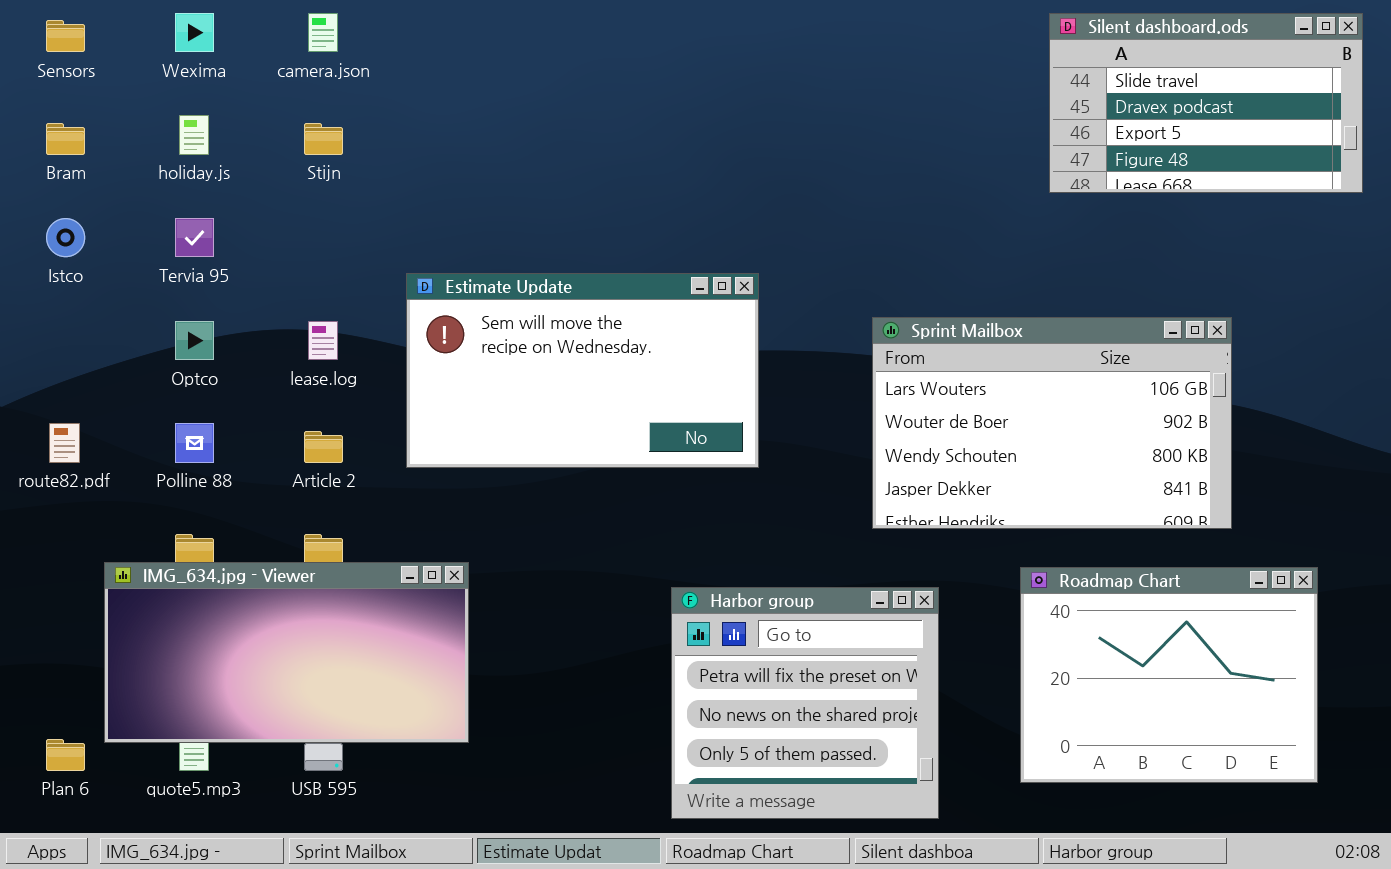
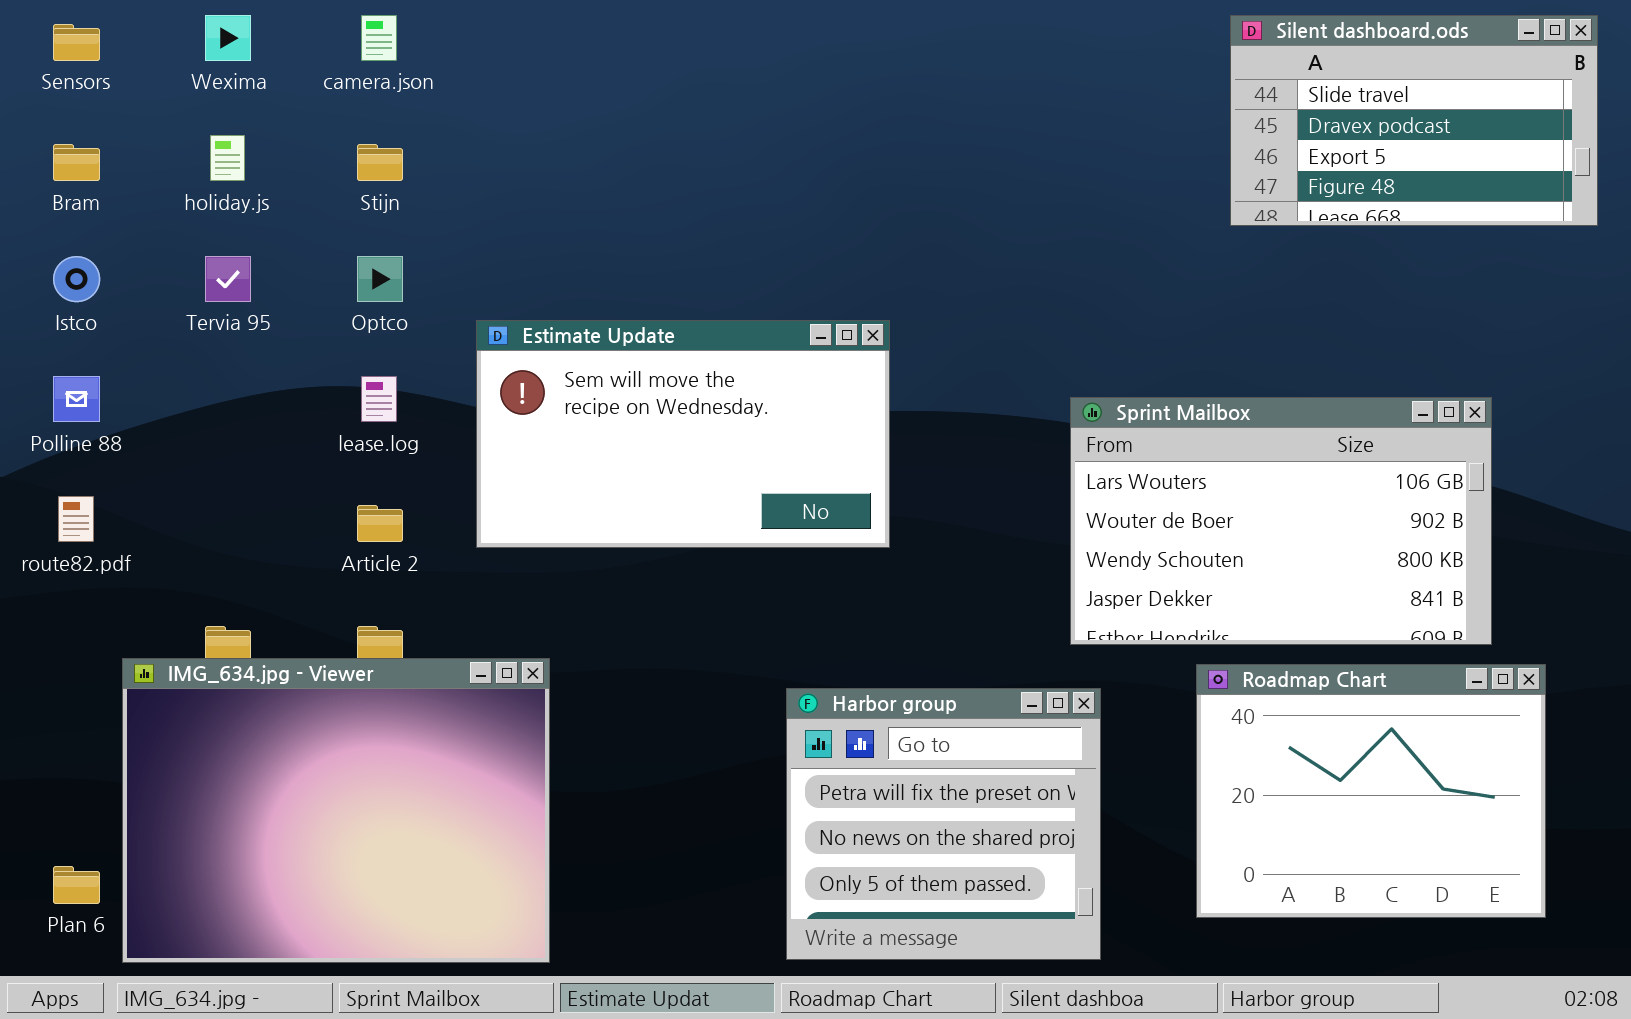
Sprint Mailbox: [872,317,1232,529] -> [1070,397,1492,645], moved
Optco: [175,321,214,360] -> [357,256,403,302], moved
Polline 88: [175,423,214,463] -> [53,376,100,422], moved
IMG_634.jpg - Viewer: [104,562,469,743] -> [122,658,550,963], resized

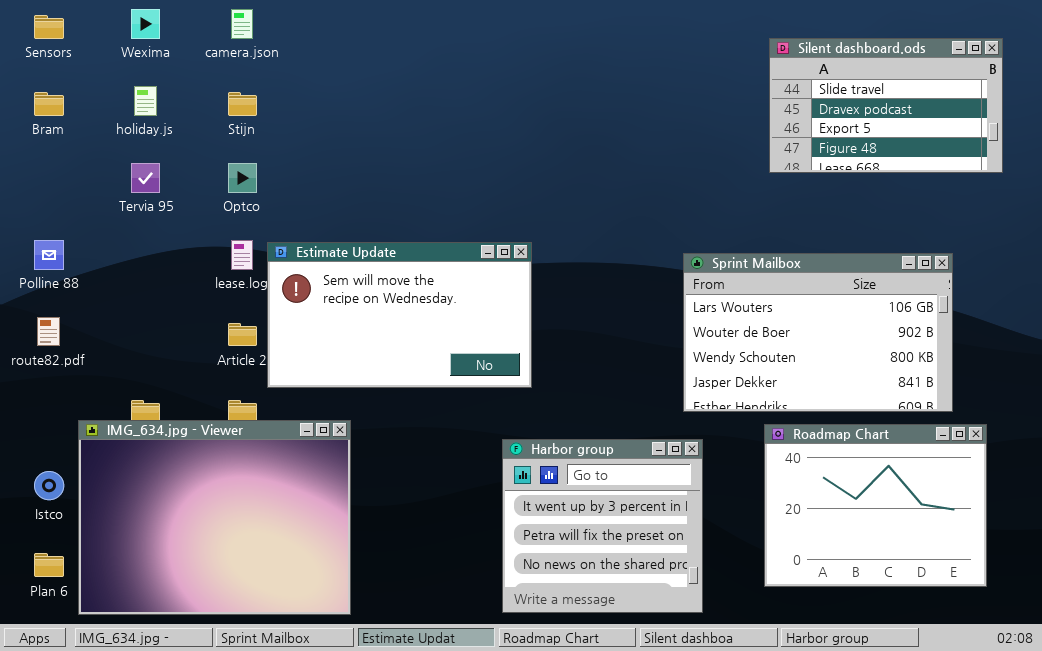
Silent dashboard.ods: [1230,15,1598,226] -> [769,38,1003,173], moved
Istco: [53,256,100,302] -> [34,471,64,500], moved
Estimate Update: [476,320,890,548] -> [267,242,532,388], moved
Harbor group: [786,688,1101,960] -> [502,439,703,613], scrolled up 1 row

